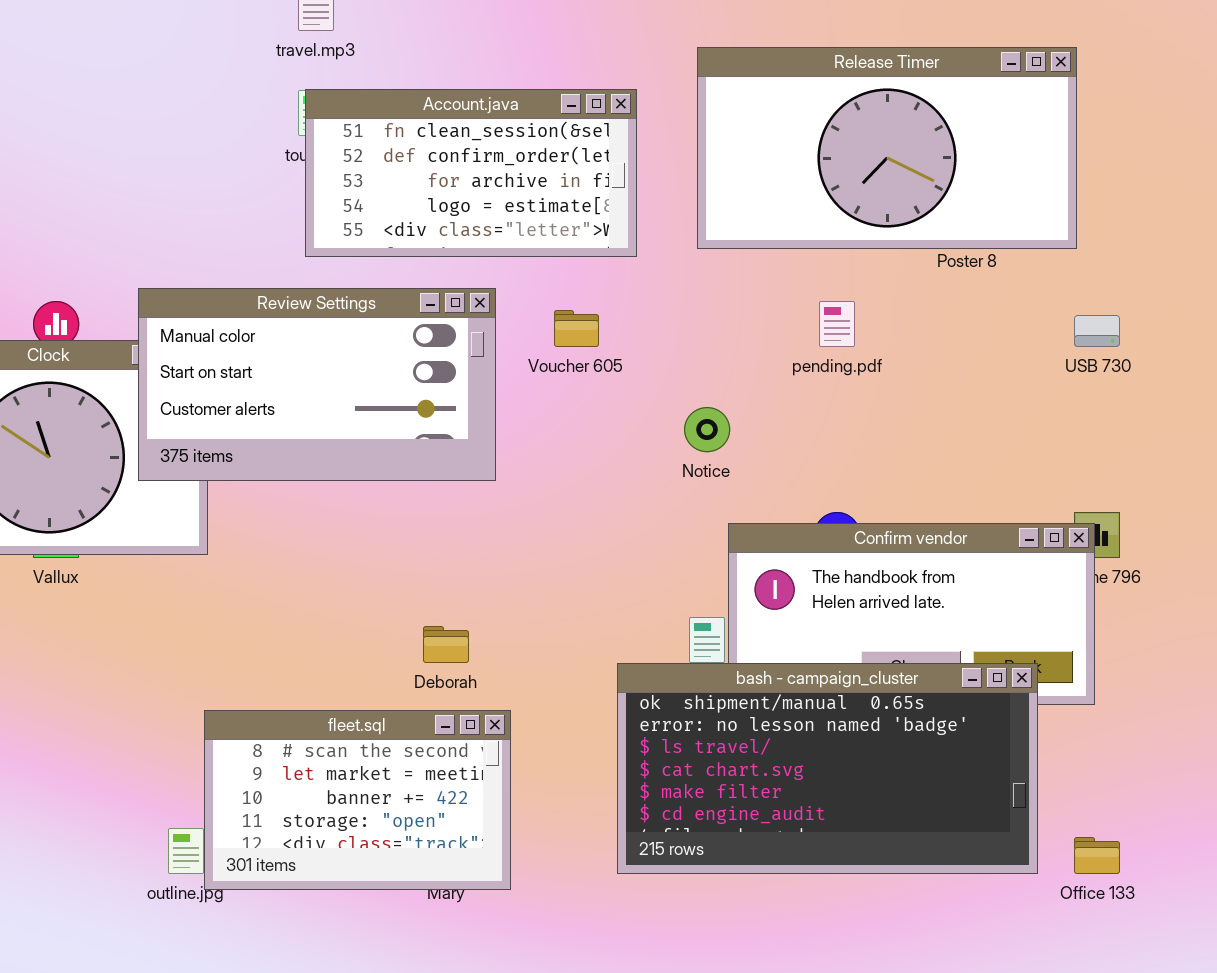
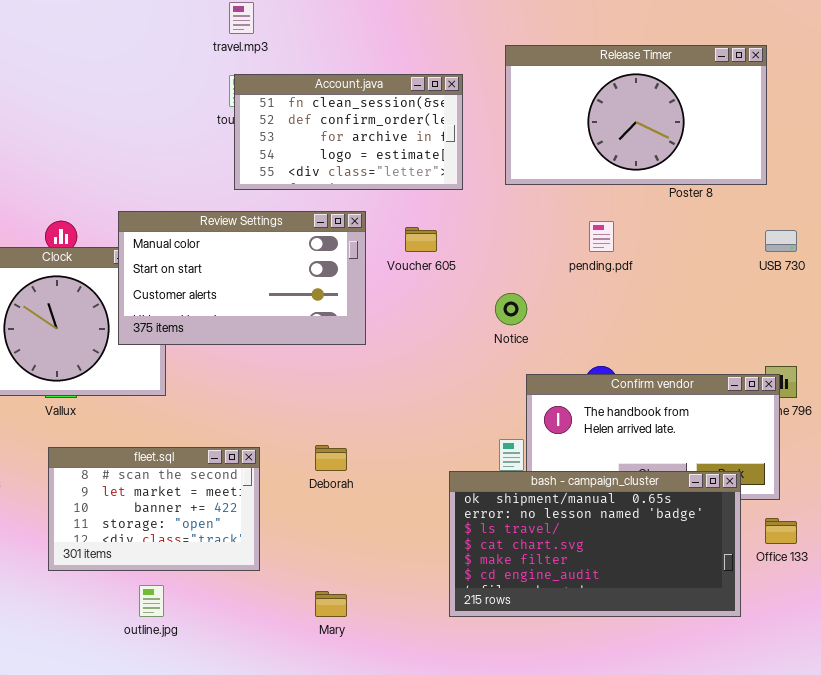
fleet.sql: [204,710,511,890] -> [48,447,260,571], moved
Office 133: [1074,837,1120,874] -> [765,518,797,544], moved

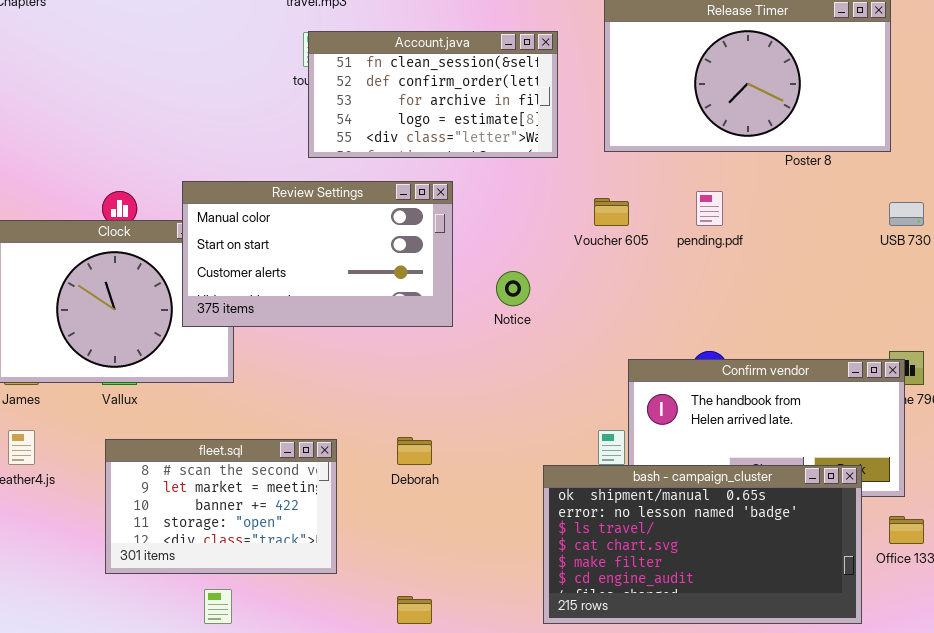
Voucher 605: [405,227,437,252] -> [594,198,629,226], moved
Notice: [495,293,527,325] -> [496,271,530,306], moved

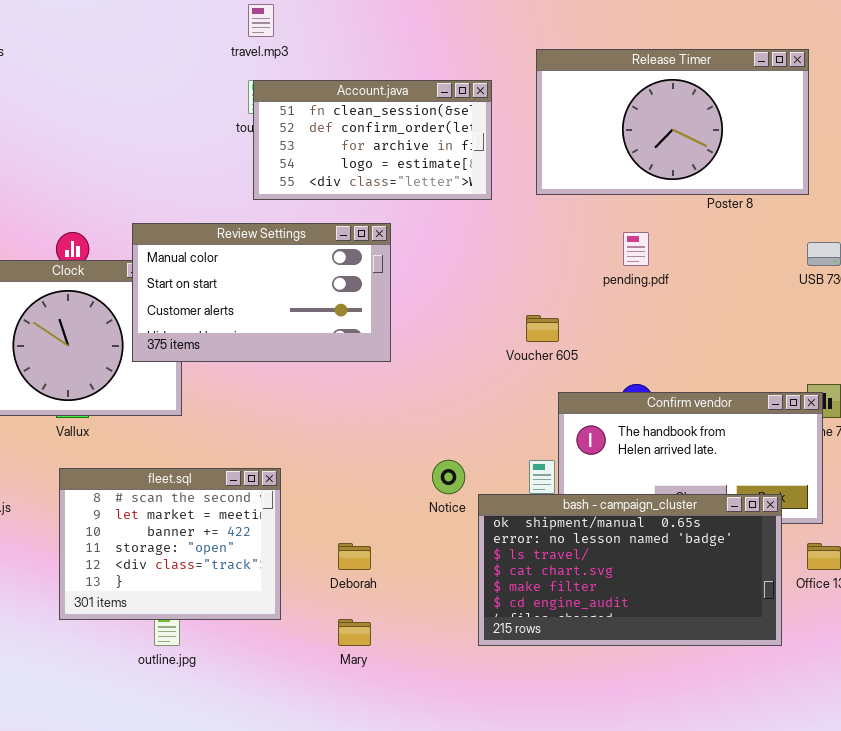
Voucher 605: [594,198,629,226] -> [526,315,559,342], moved
Notice: [496,271,530,306] -> [432,460,465,494], moved
Deborah: [397,437,432,465] -> [338,543,371,570], moved
fleet.sql: [105,439,337,574] -> [59,468,281,620], resized

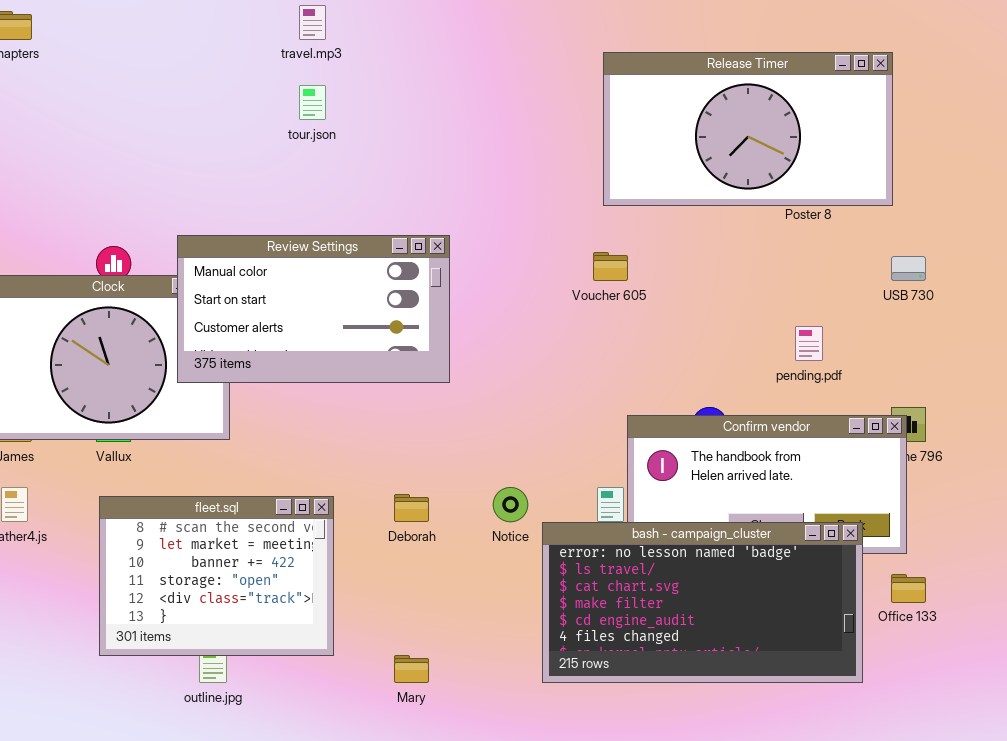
Account.java: [253,80,492,200] -> none, closed
pending.pdf: [623,232,649,266] -> [795,326,823,361], moved
Voucher 605: [526,315,559,342] -> [593,252,628,281], moved
bash - campaign_cluster: [478,494,782,646] -> [542,522,863,683], scrolled down 1 row
Deborah: [338,543,371,570] -> [394,494,429,522], moved

